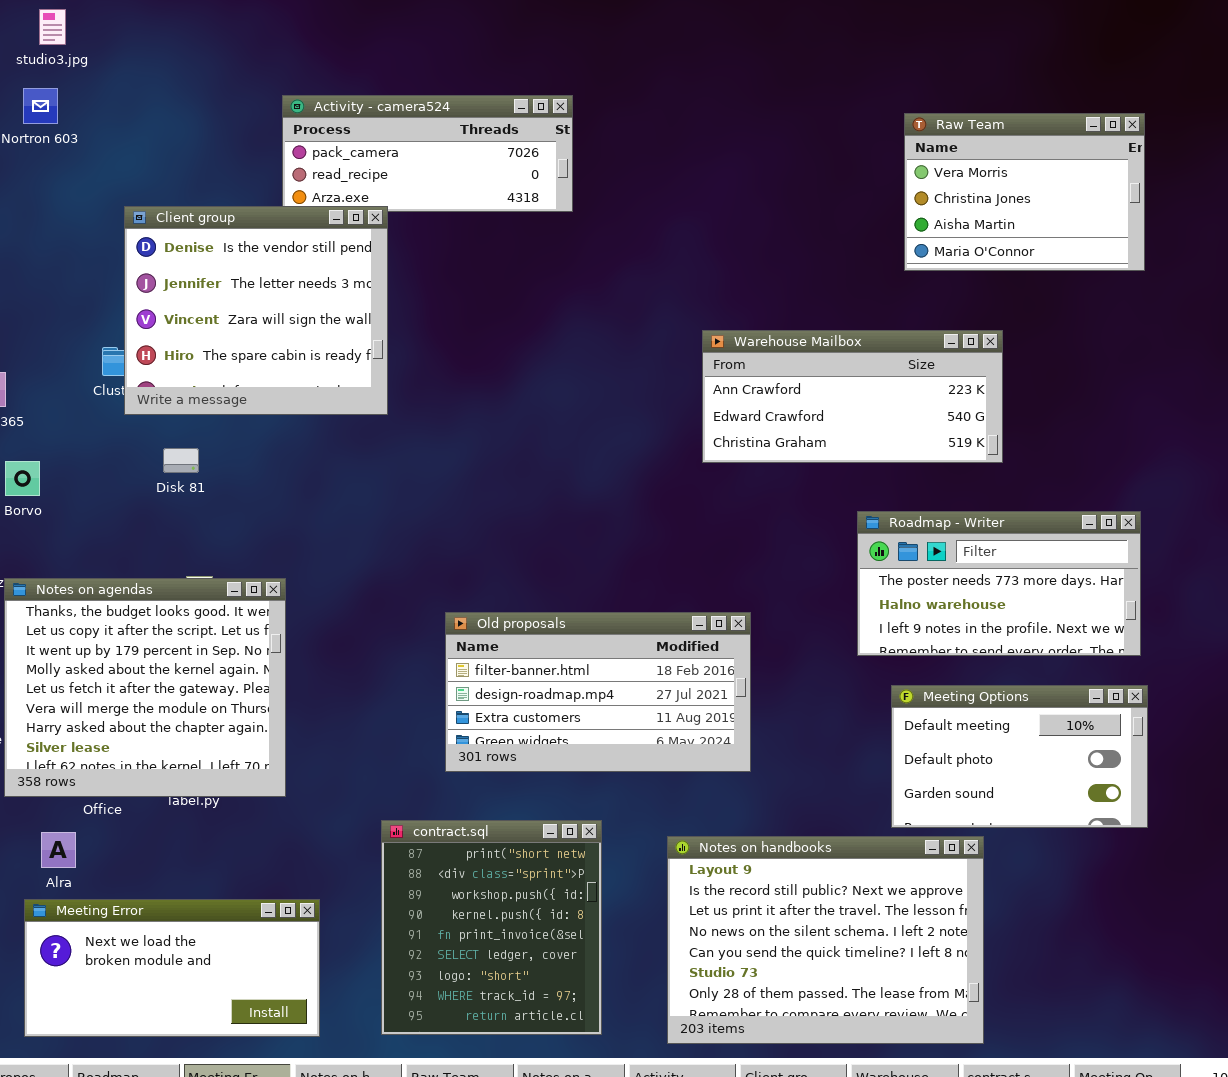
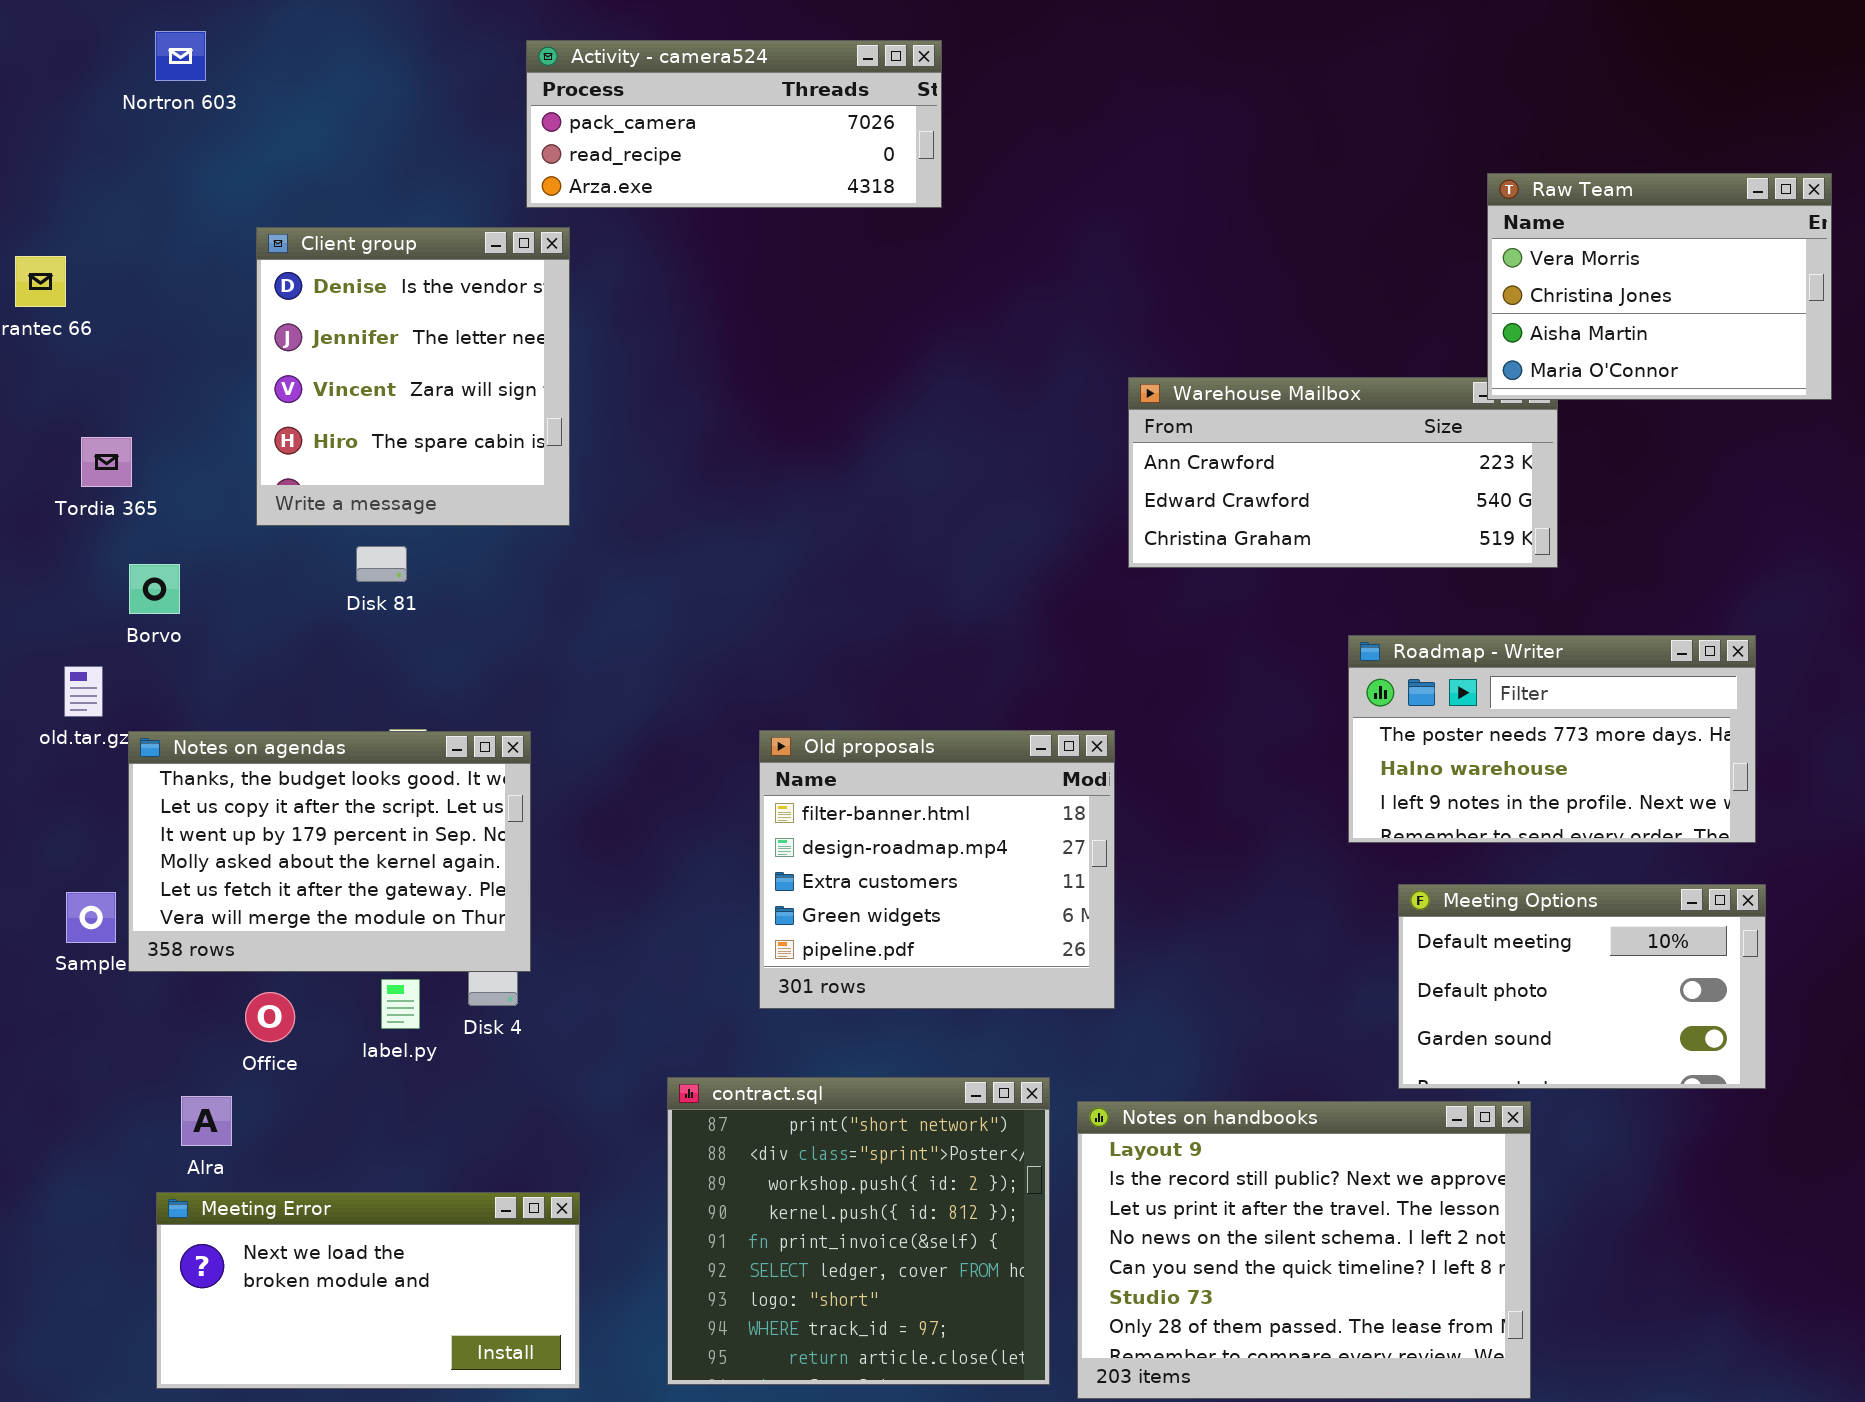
Raw Team: [904,113,1145,271] -> [1487,173,1832,400], moved
Client group: [124,206,388,415] -> [256,227,570,526], moved, resized
Notes on agendas: [4,578,286,797] -> [128,731,531,972], resized
Old proposals: [445,612,751,772] -> [759,730,1115,1009], resized
contract.sql: [381,820,602,1035] -> [667,1077,1050,1385], resized

